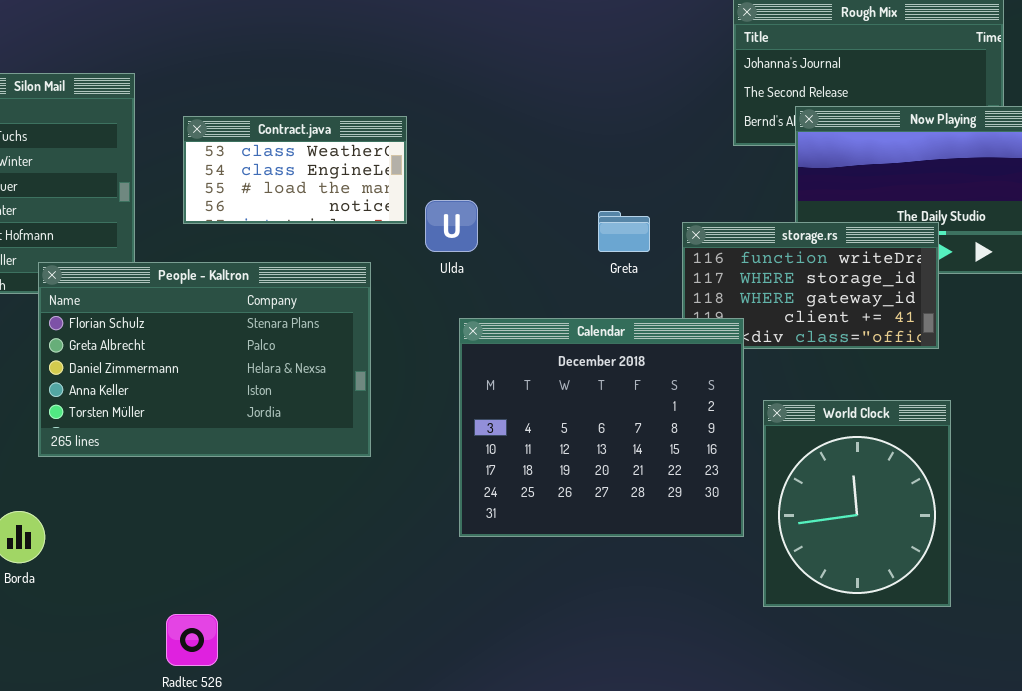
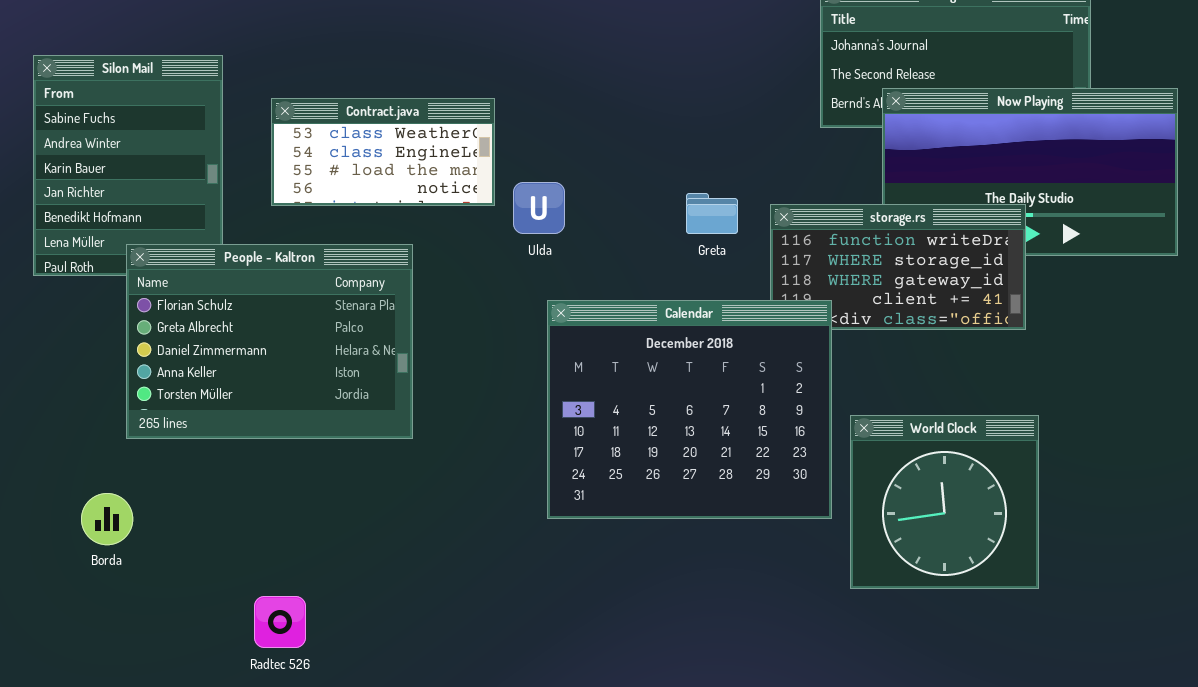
People - Kaltron: [38,262,371,457] -> [126,244,413,439], resized
World Clock: [763,400,951,607] -> [850,415,1039,589], resized

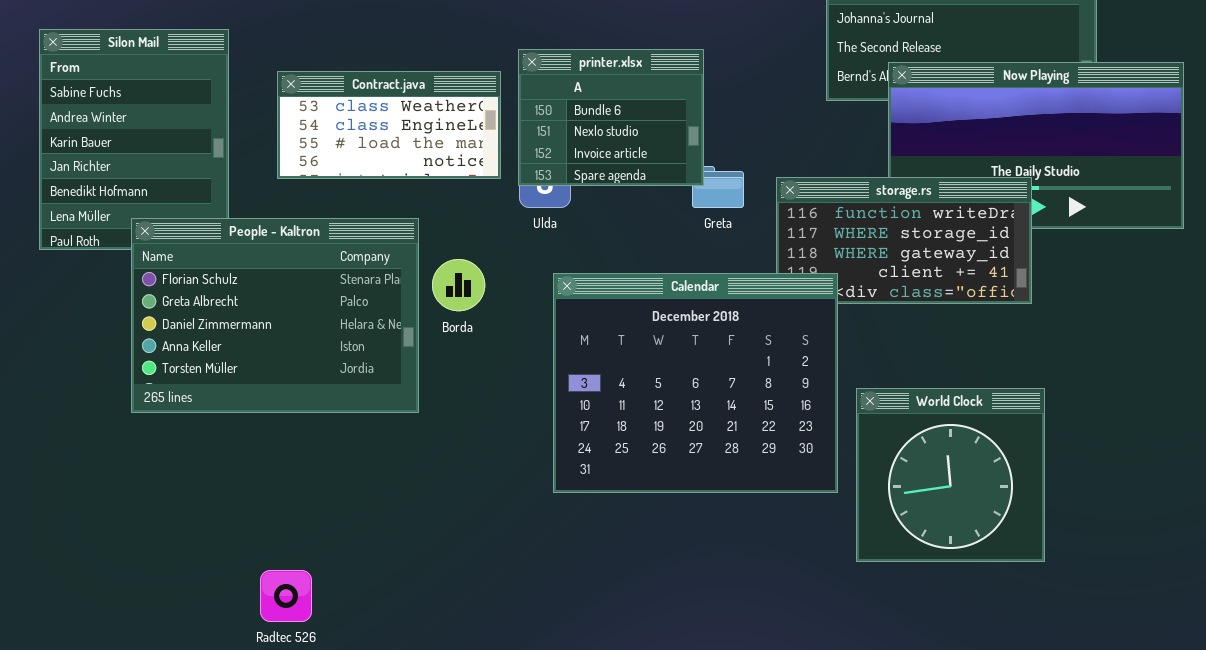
printer.xlsx: none -> [518,49,704,186], opened
Borda: [81,493,133,545] -> [432,259,485,311], moved

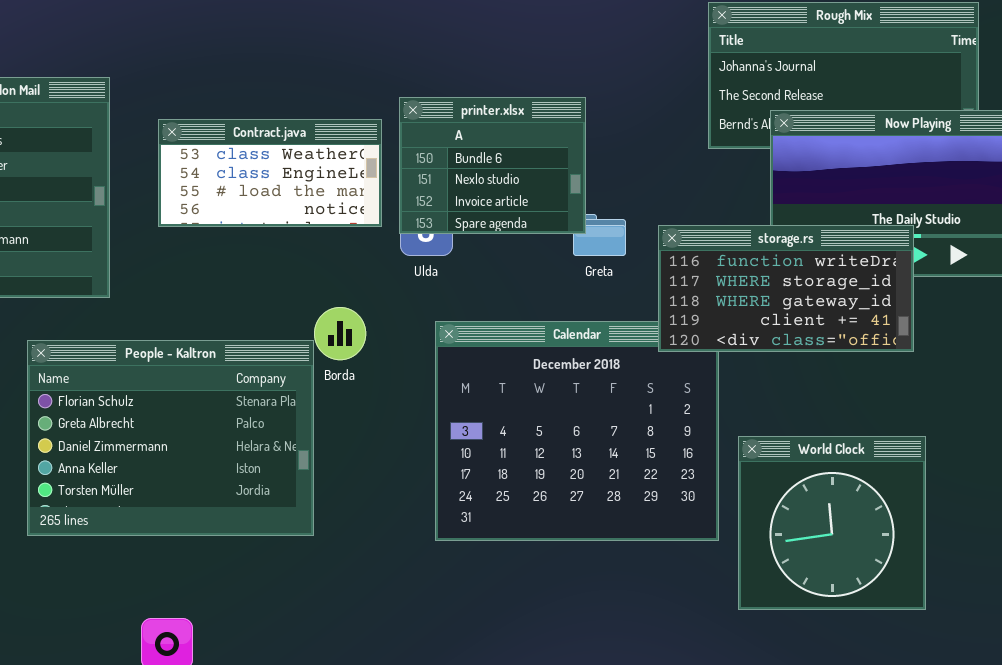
storage.rs: [776,177,1032,304] -> [658,225,914,352], raised
People - Kaltron: [131,218,419,413] -> [27,340,314,536], moved

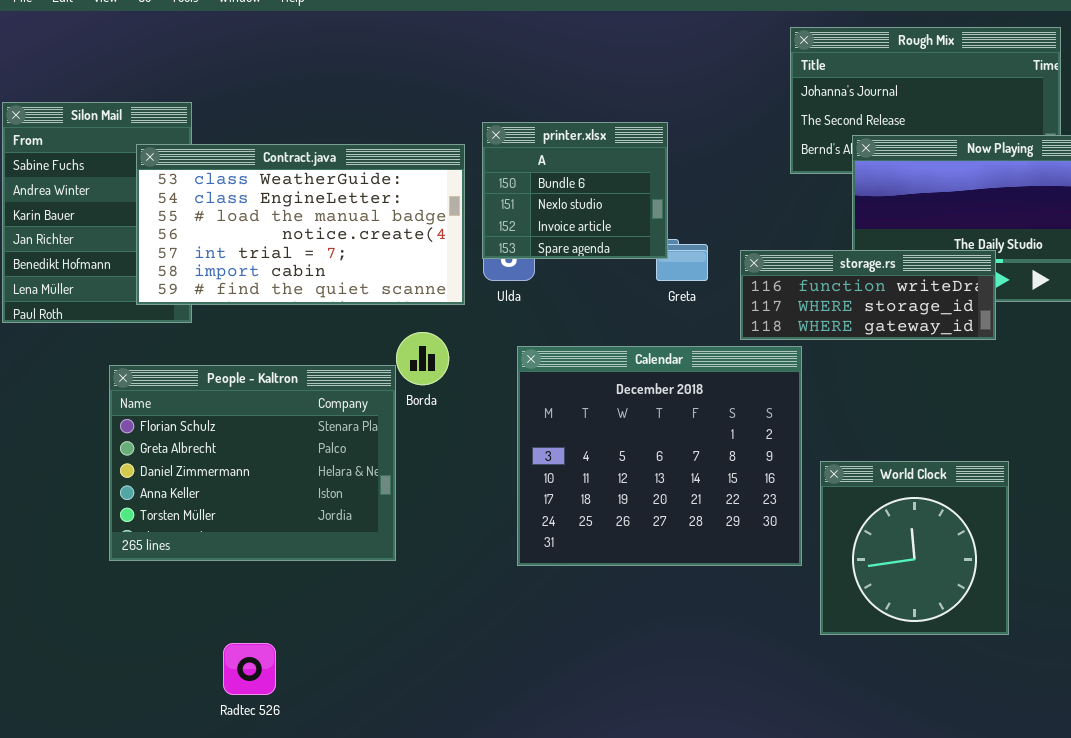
Contract.java: [158,119,382,227] -> [136,144,465,305], resized
storage.rs: [658,225,914,352] -> [740,250,996,340], resized

